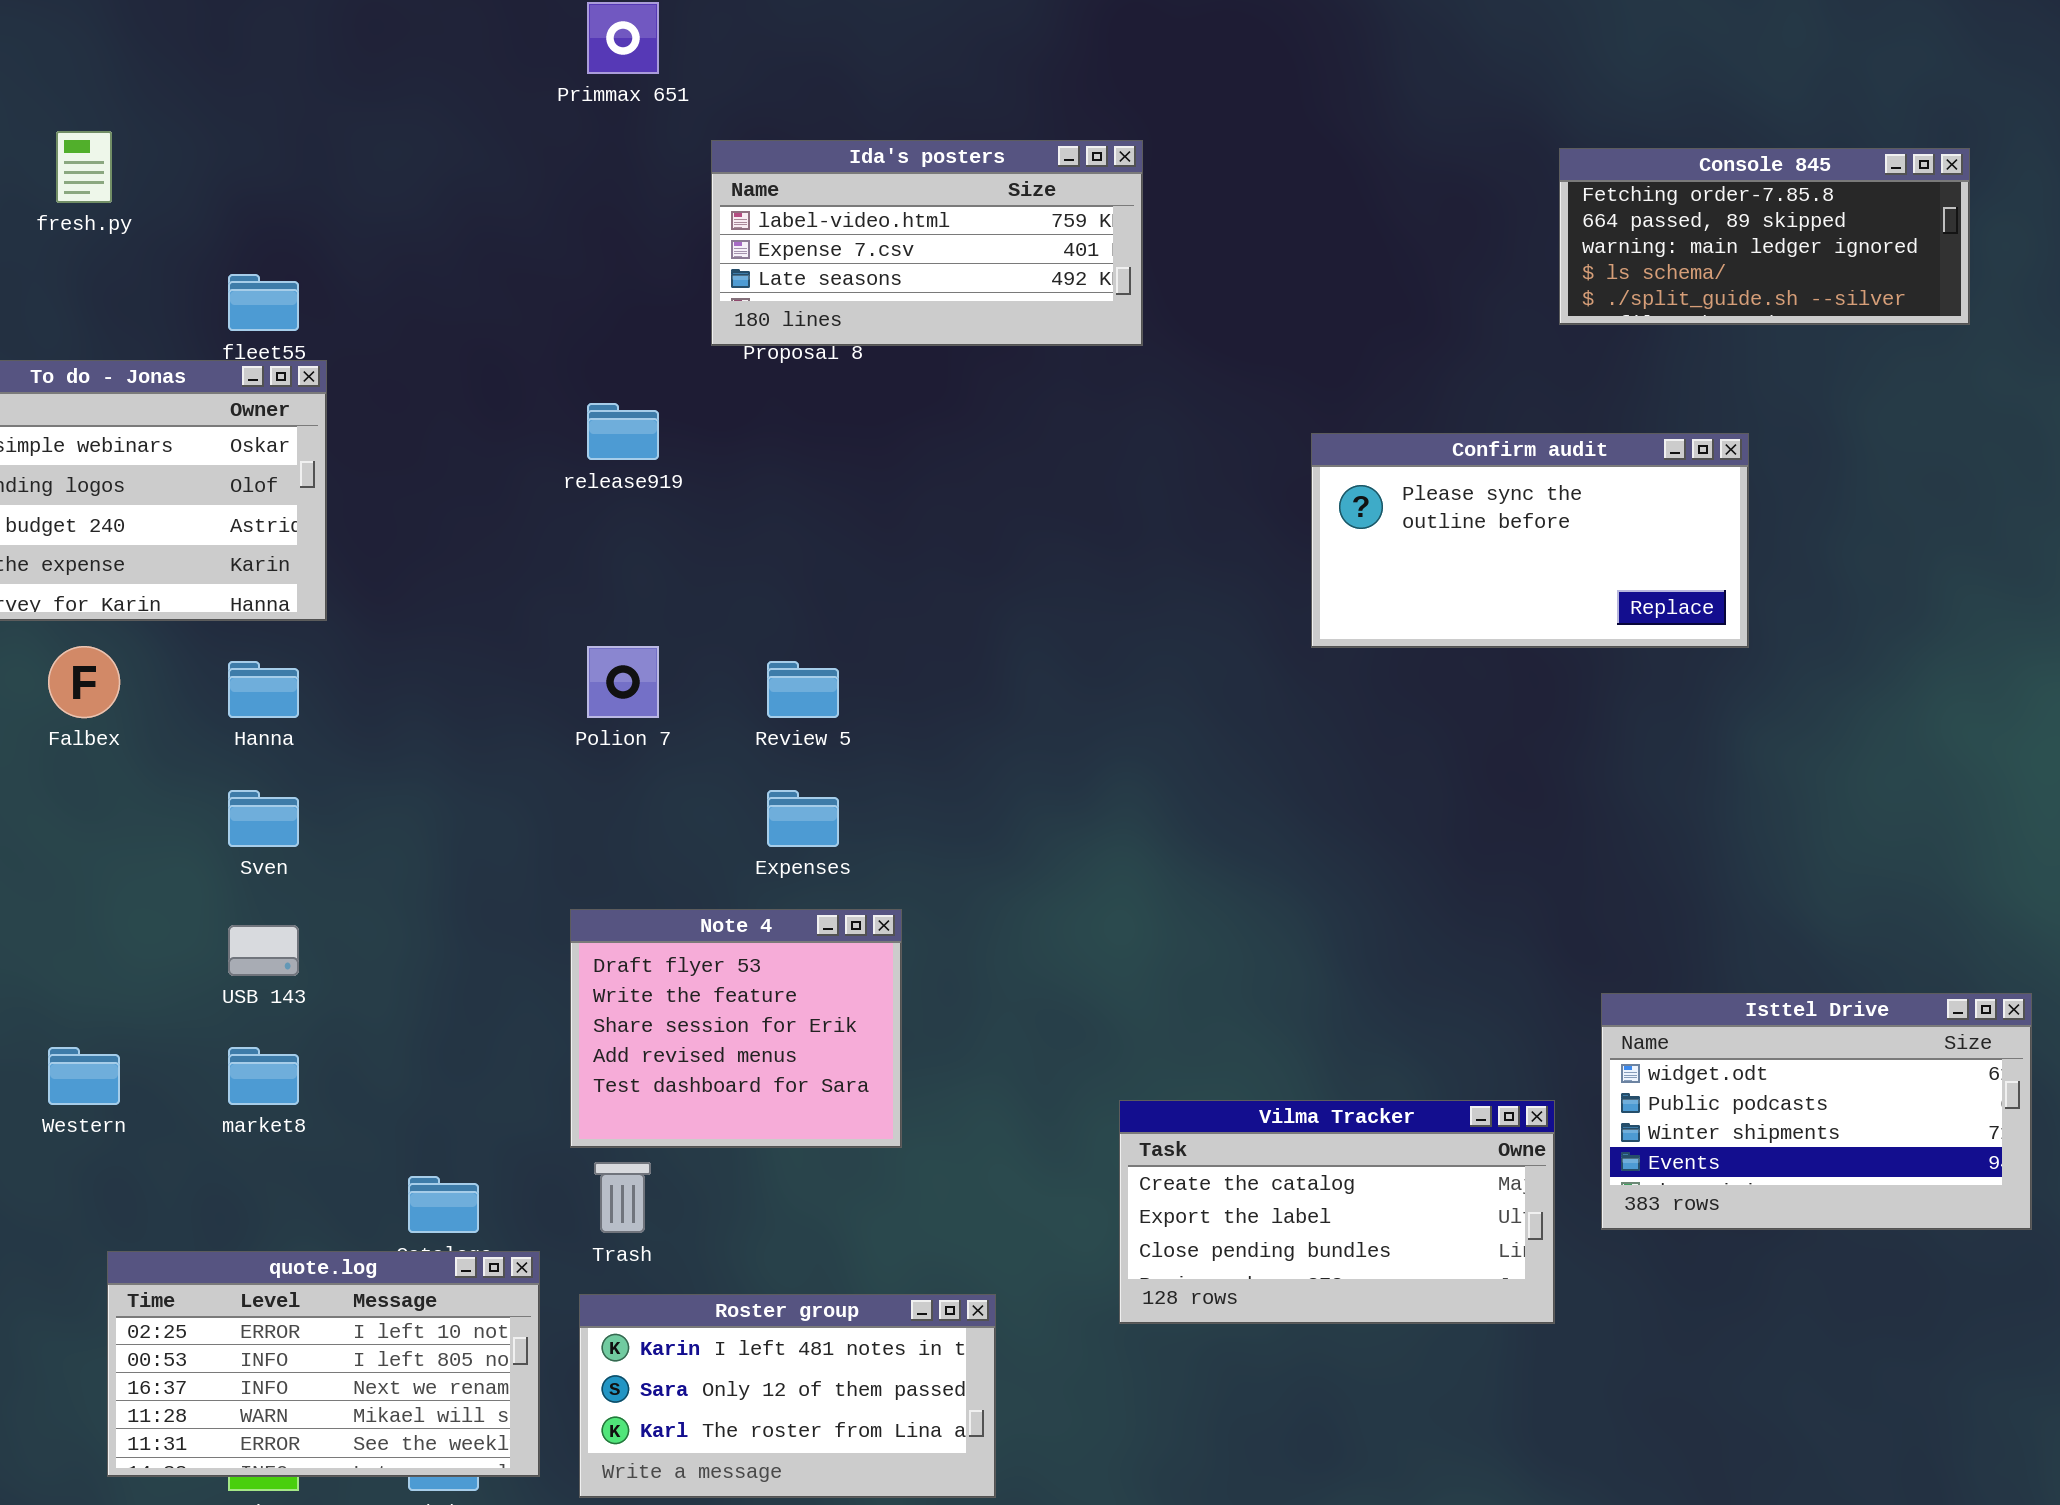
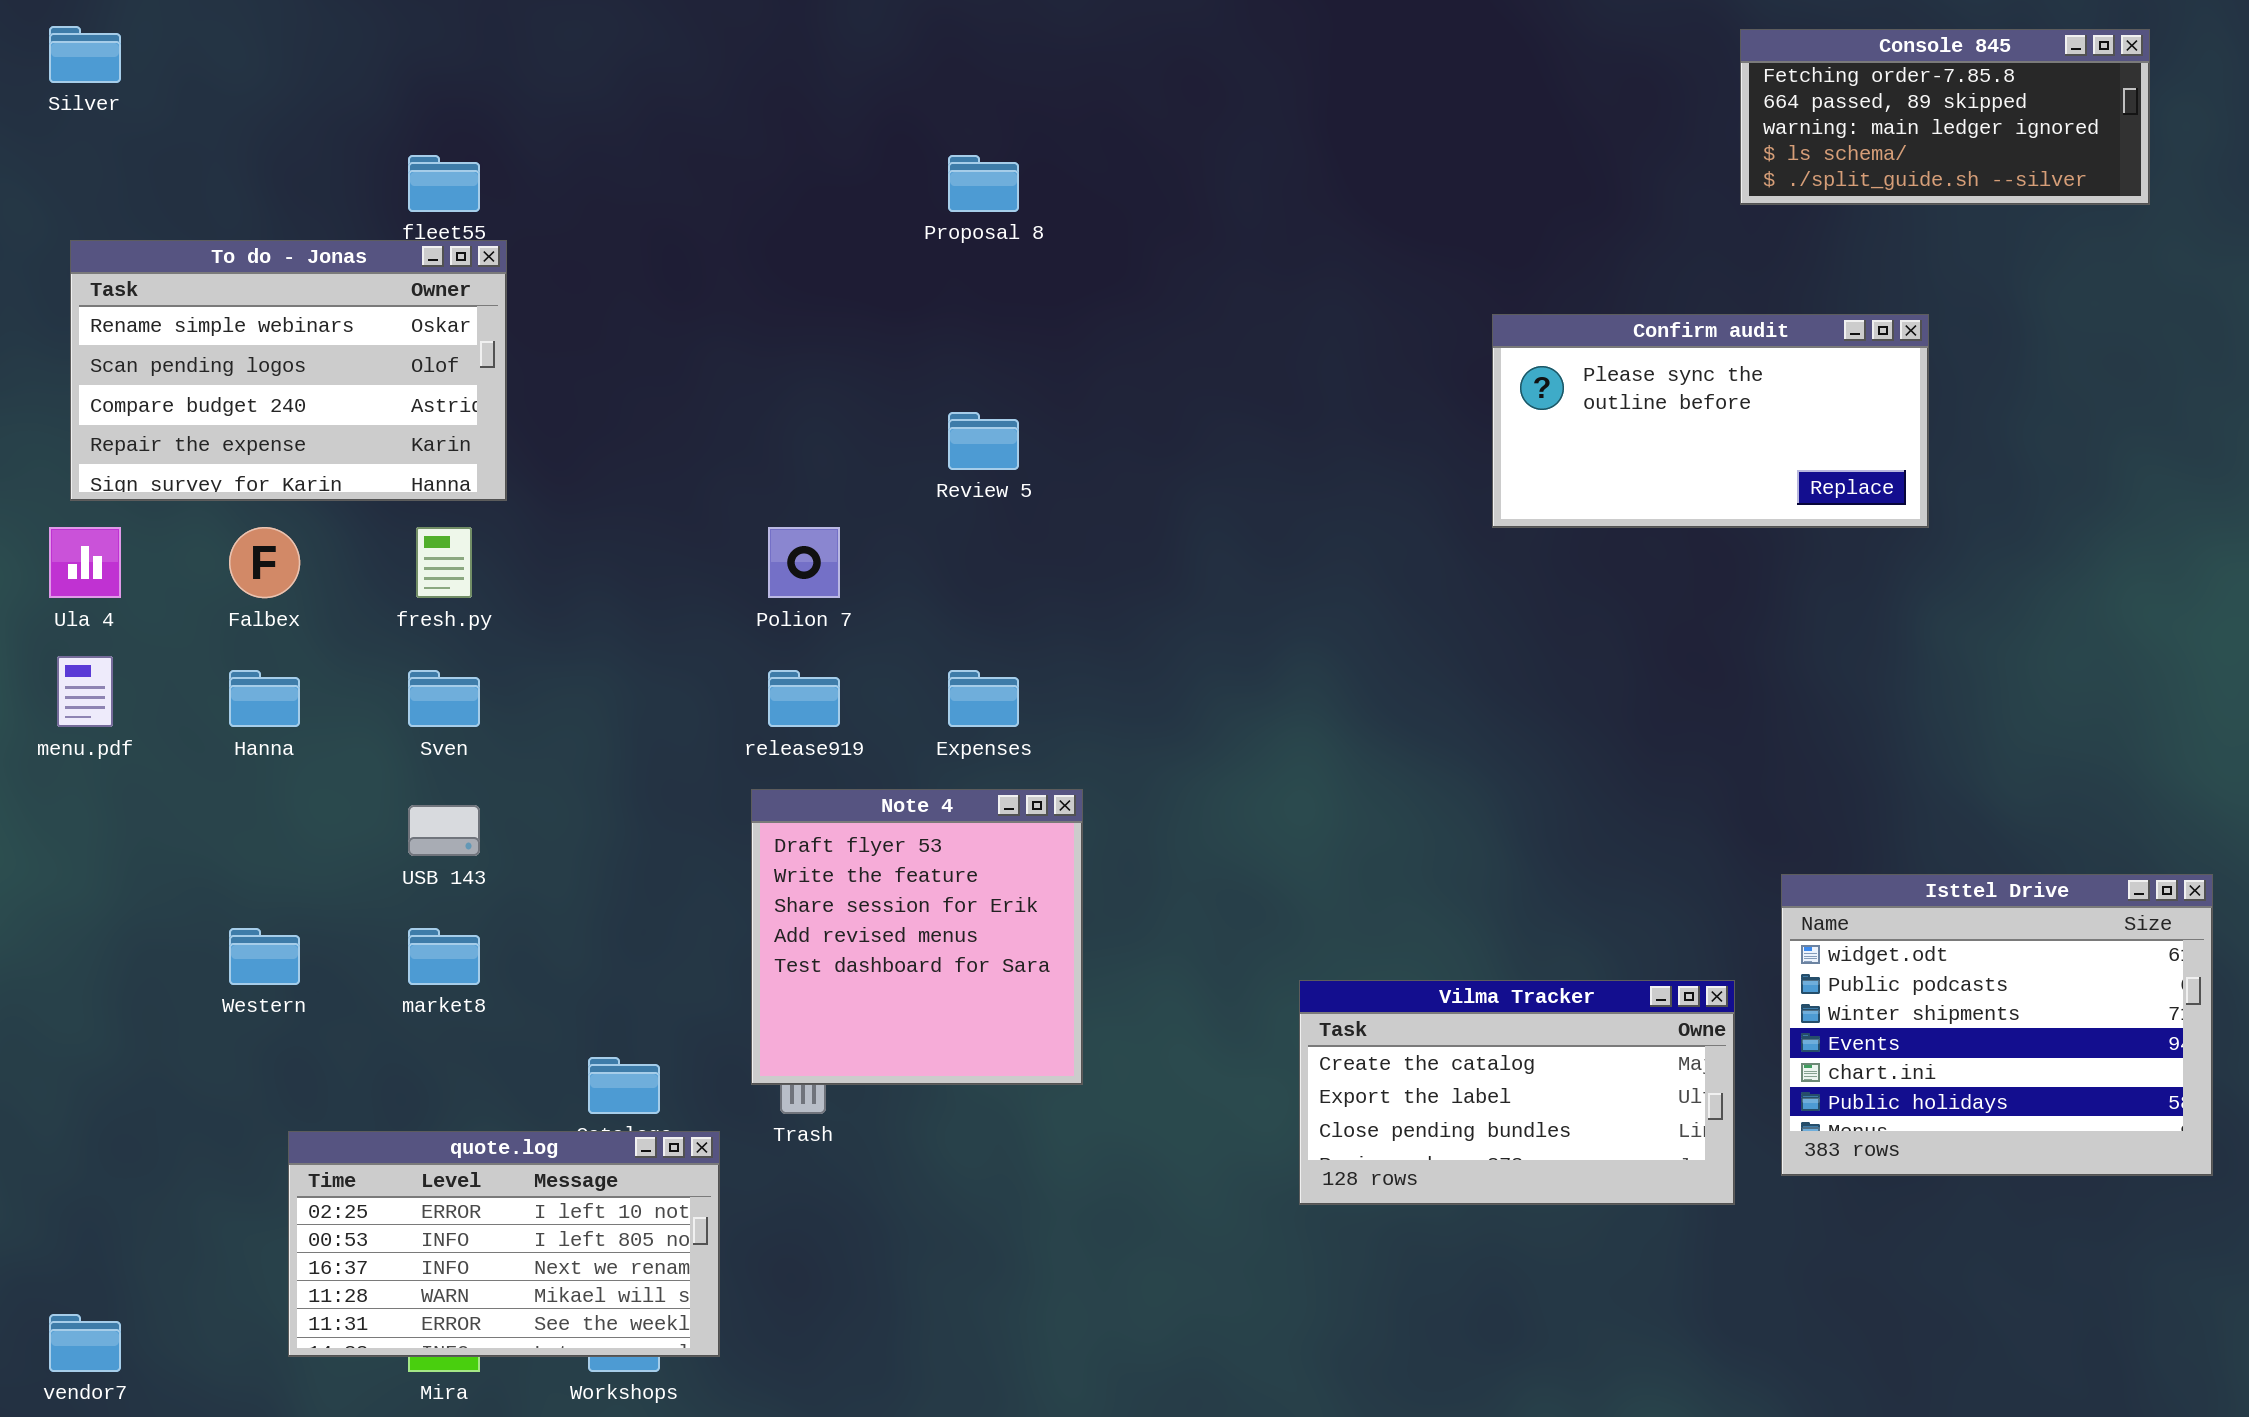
fresh.py: [56,131,112,203] -> [416,527,472,598], moved
Ida's posters: [711,140,1143,346] -> none, closed
release919: [587,403,659,460] -> [768,670,840,727], moved
Hanna: [228,661,299,718] -> [229,670,300,727], moved
Review 5: [767,661,839,718] -> [948,412,1019,470], moved
Note 4: [570,909,902,1148] -> [751,789,1083,1085], resized
Isttel Drive: [1601,993,2032,1230] -> [1781,874,2213,1176], resized
Roster group: [579,1294,996,1498] -> none, closed

